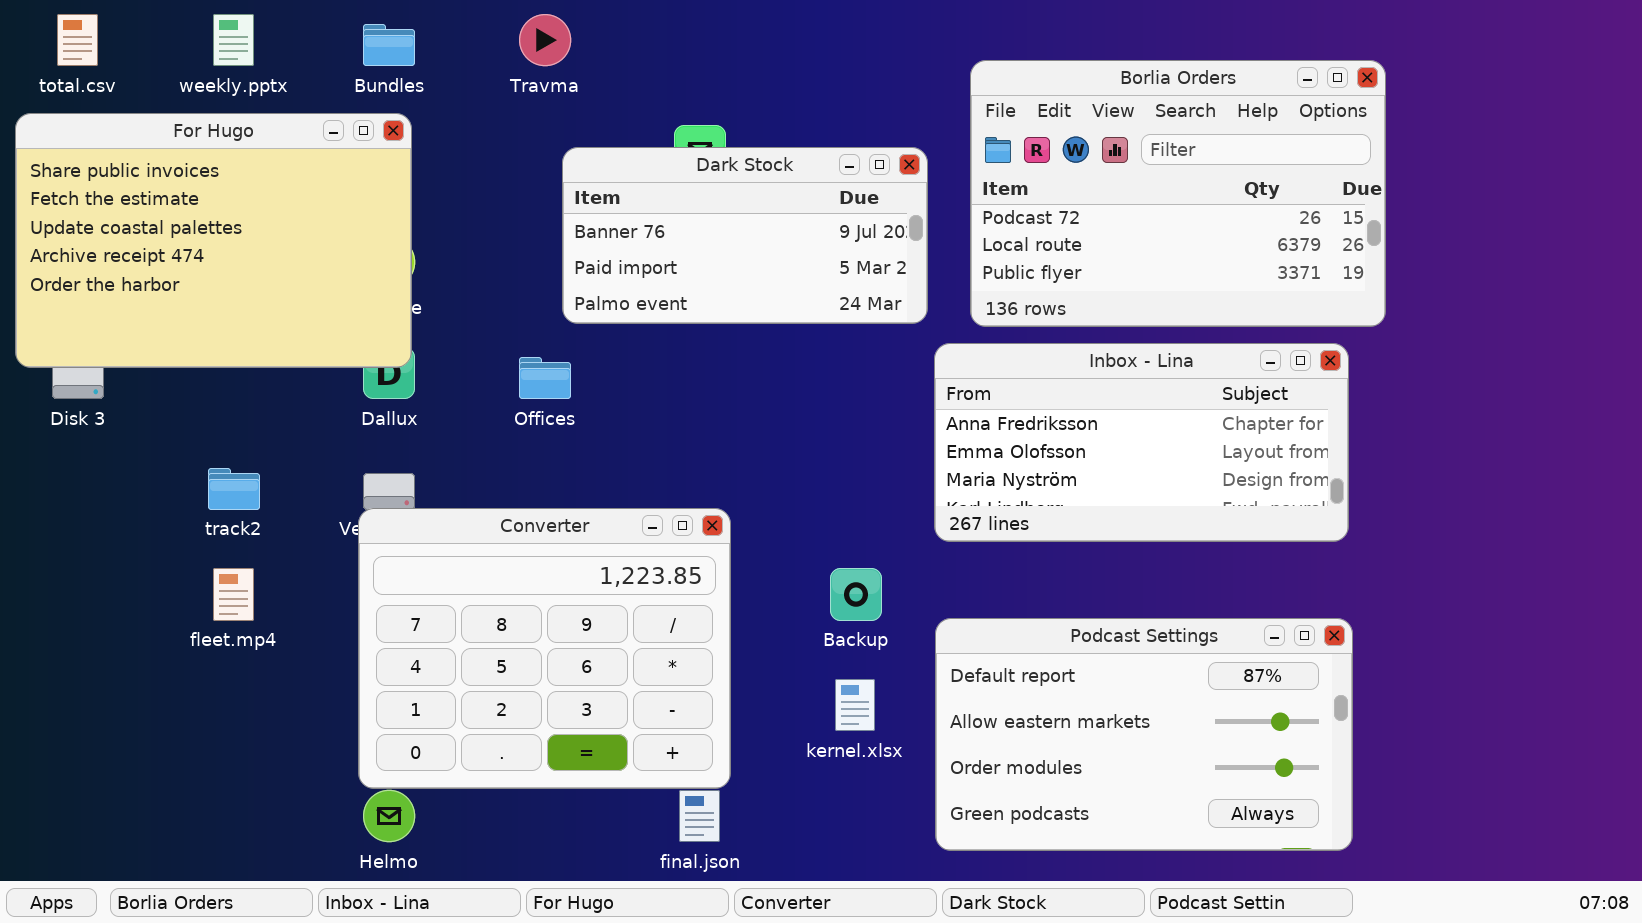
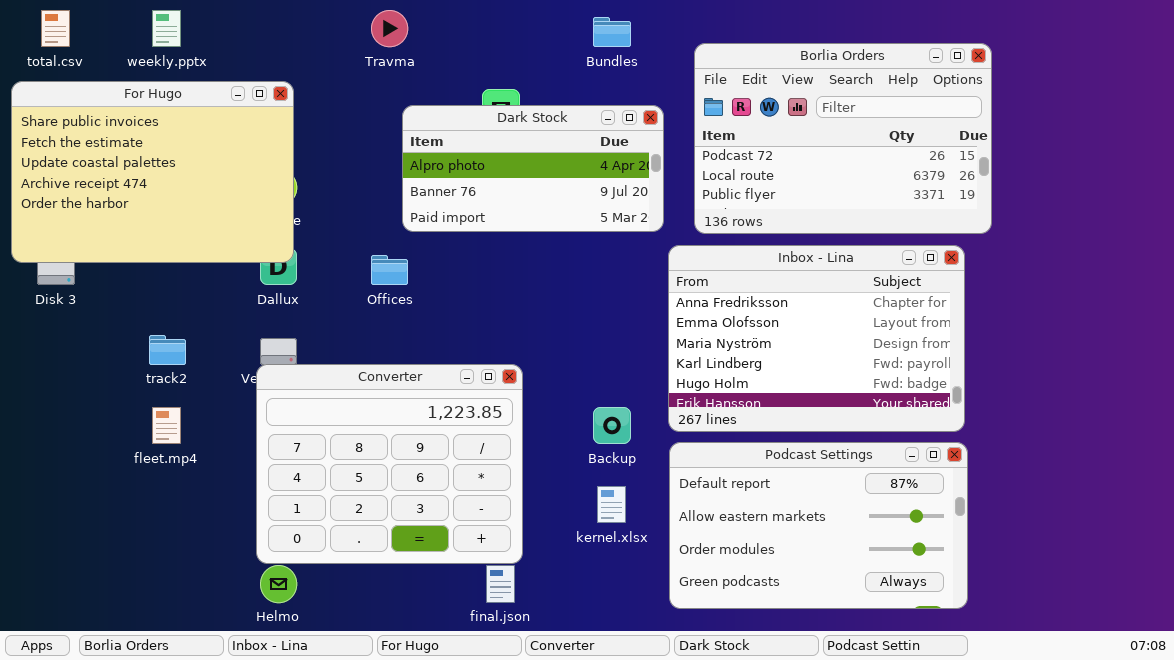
Bundles: [363,24,415,66] -> [593,17,631,47], moved
Dark Stock: [562,147,928,324] -> [402,105,664,232], scrolled up 1 row
Inbox - Lina: [934,343,1349,542] -> [668,245,965,432], resized

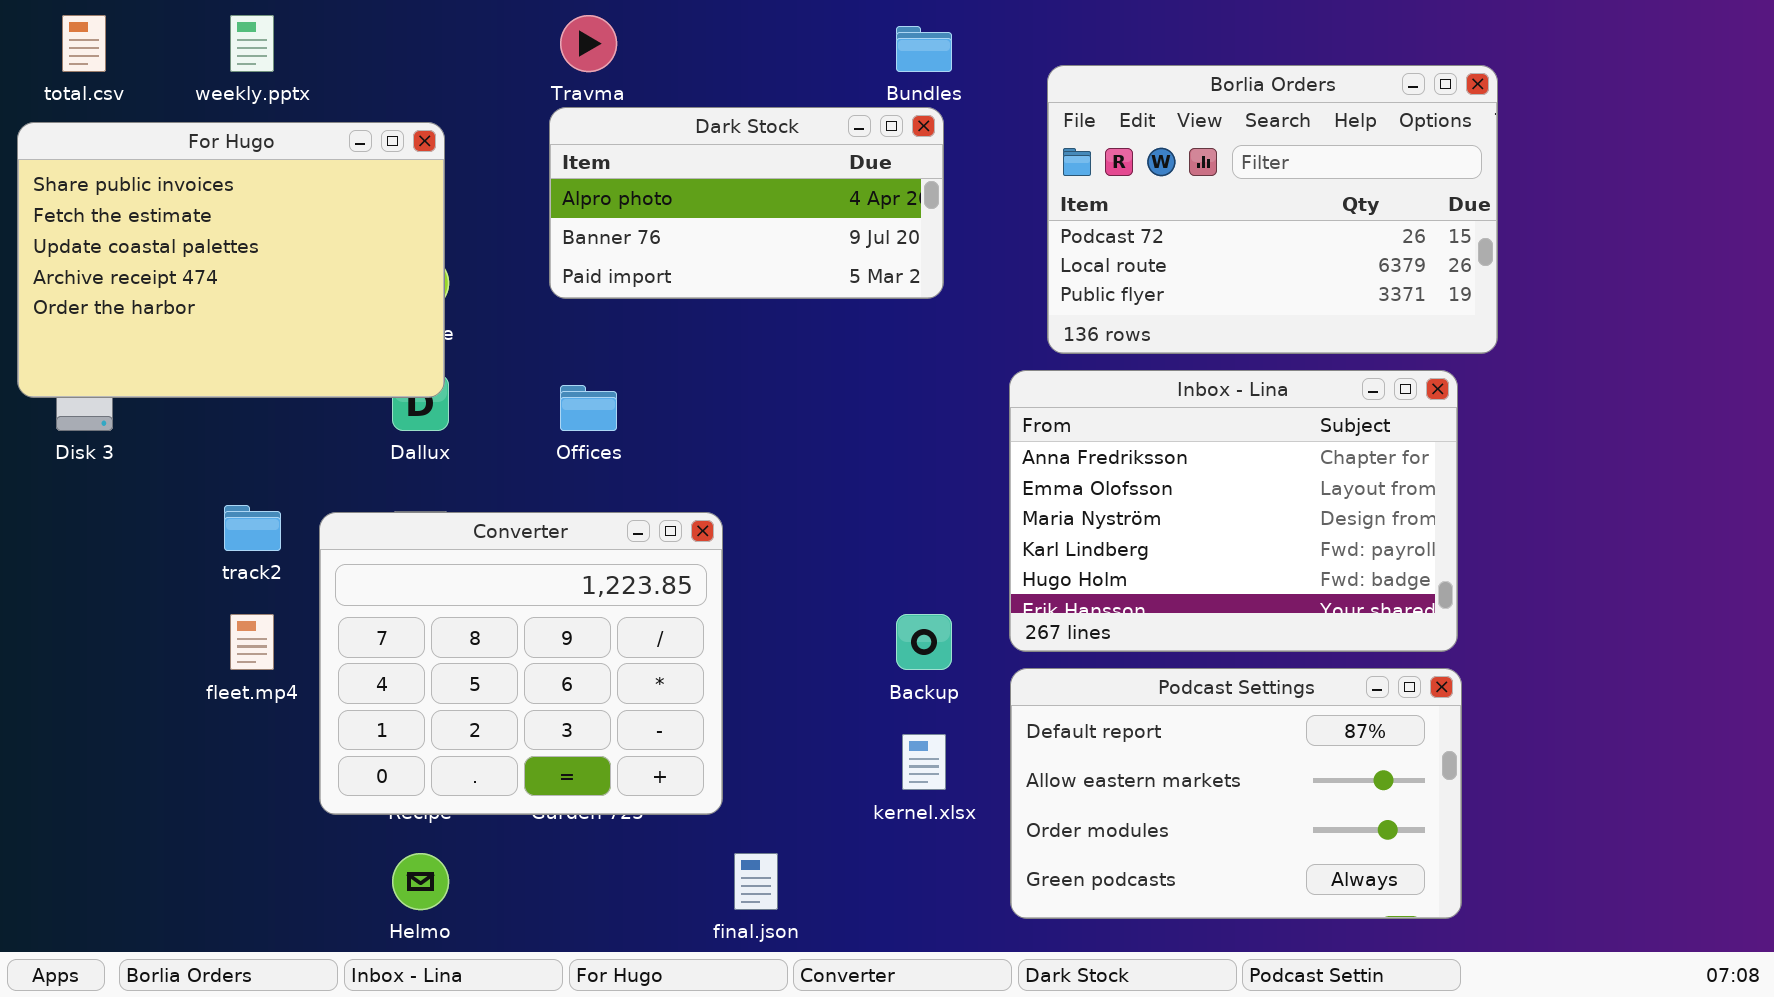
Dark Stock: [402,105,664,232] -> [549,107,944,299], moved
Converter: [256,364,523,564] -> [319,512,723,815], moved

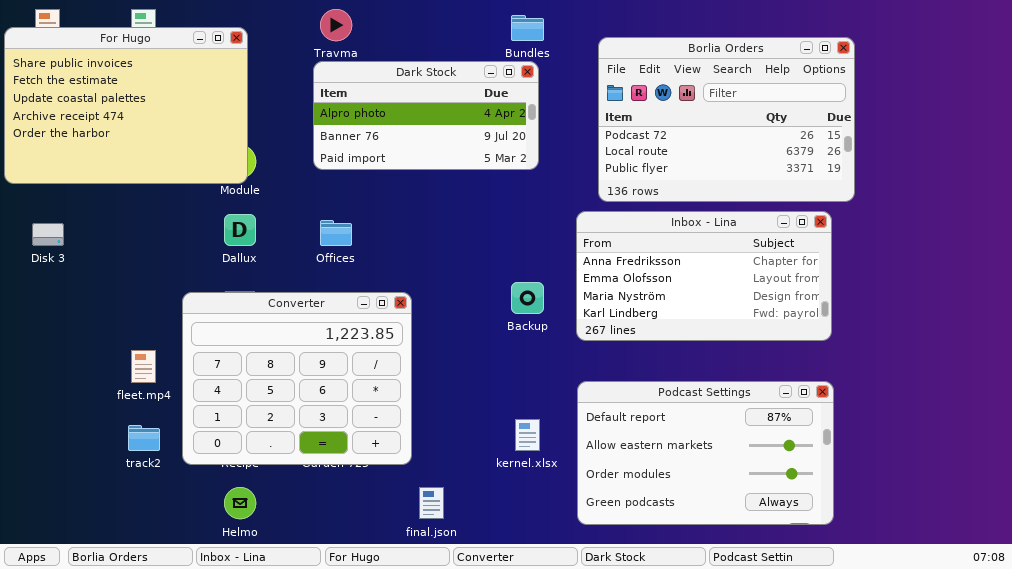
For Hugo: [17,122,445,398] -> [4,27,248,184], moved
Inbox - Lina: [1009,370,1458,652] -> [576,211,832,341], resized
track2: [224,505,281,551] -> [128,425,160,451], moved
Backup: [896,614,952,670] -> [511,282,544,314], moved

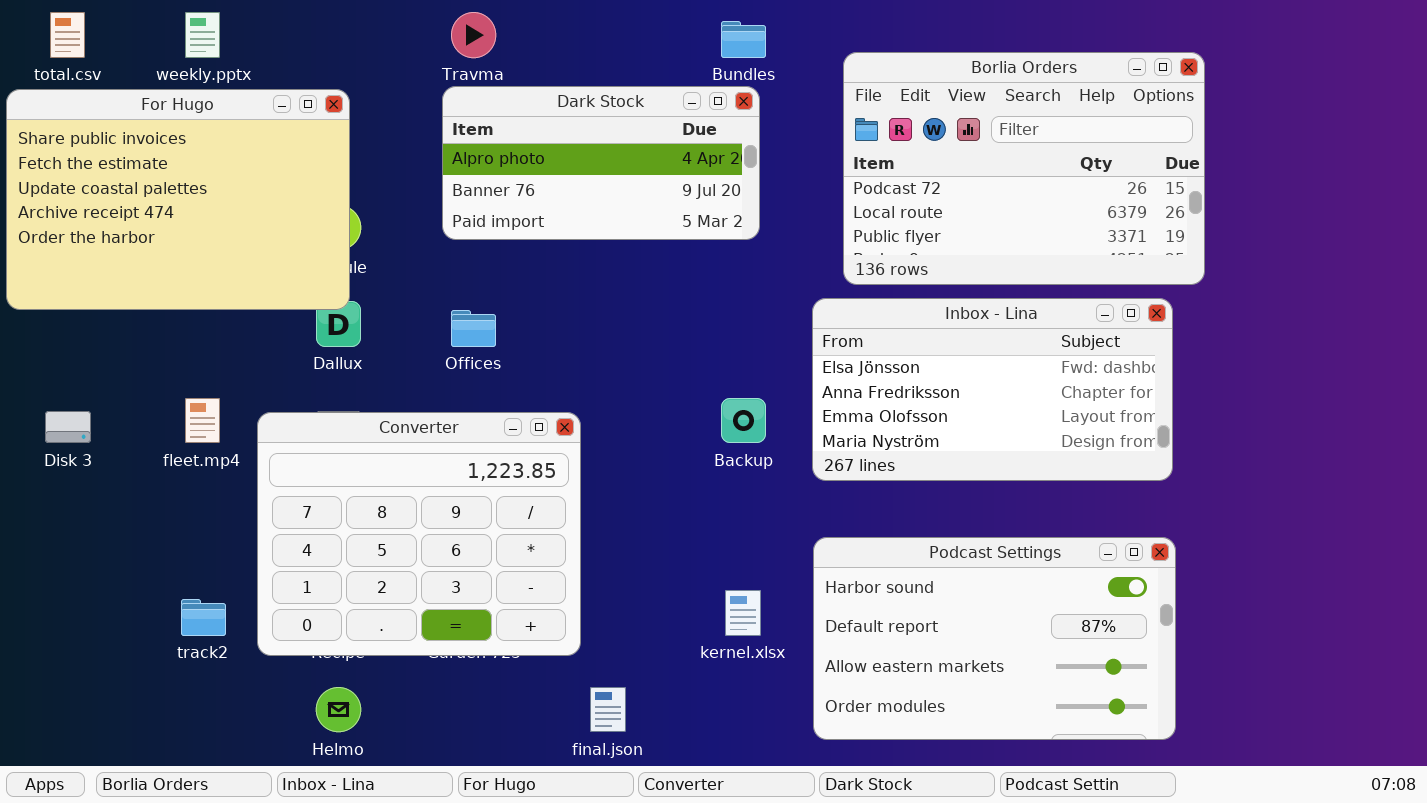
For Hugo: [4,27,248,184] -> [6,89,350,310], moved
Inbox - Lina: [576,211,832,341] -> [812,298,1173,481], scrolled up 1 row
Disk 3: [32,223,64,246] -> [45,411,91,443], moved
fleet.mp4: [131,350,156,383] -> [185,398,220,443], moved
Podcast Settings: [577,381,834,525] -> [813,537,1176,740], scrolled up 1 row

